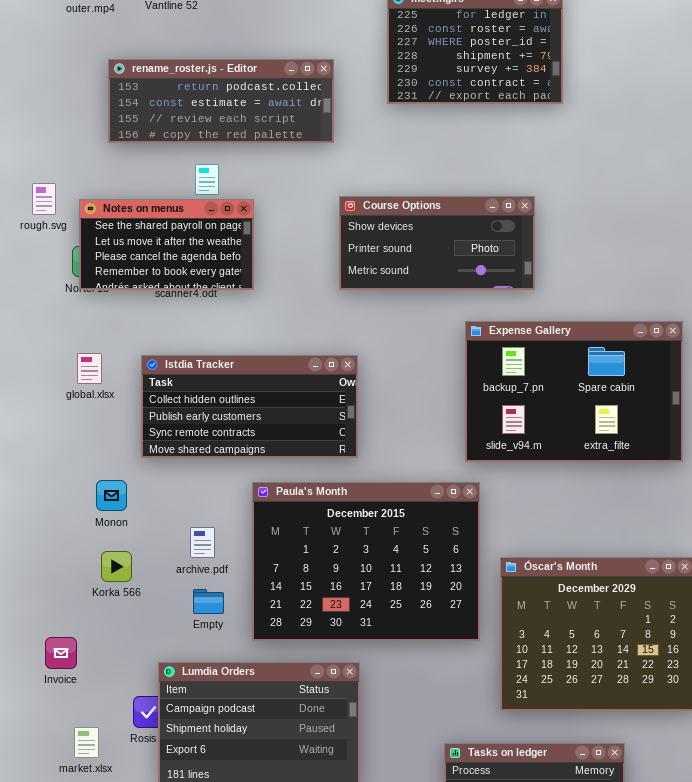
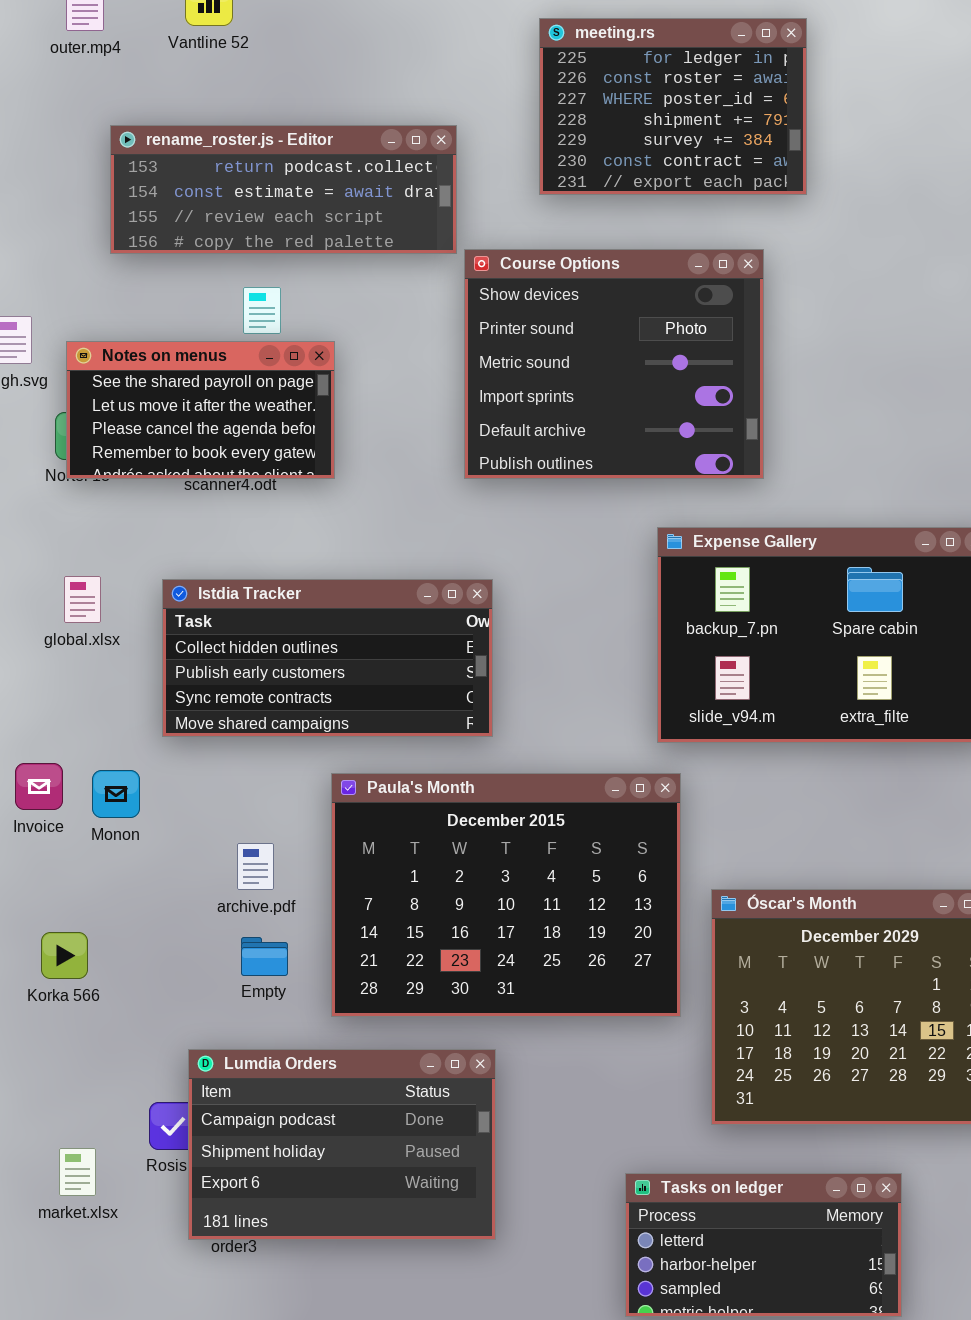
Course Options: [339,196,535,290] -> [464,249,764,479], resized
Korka 566: [101,551,132,582] -> [41,932,88,979], moved
Invoice: [45,637,77,669] -> [15,763,63,810], moved

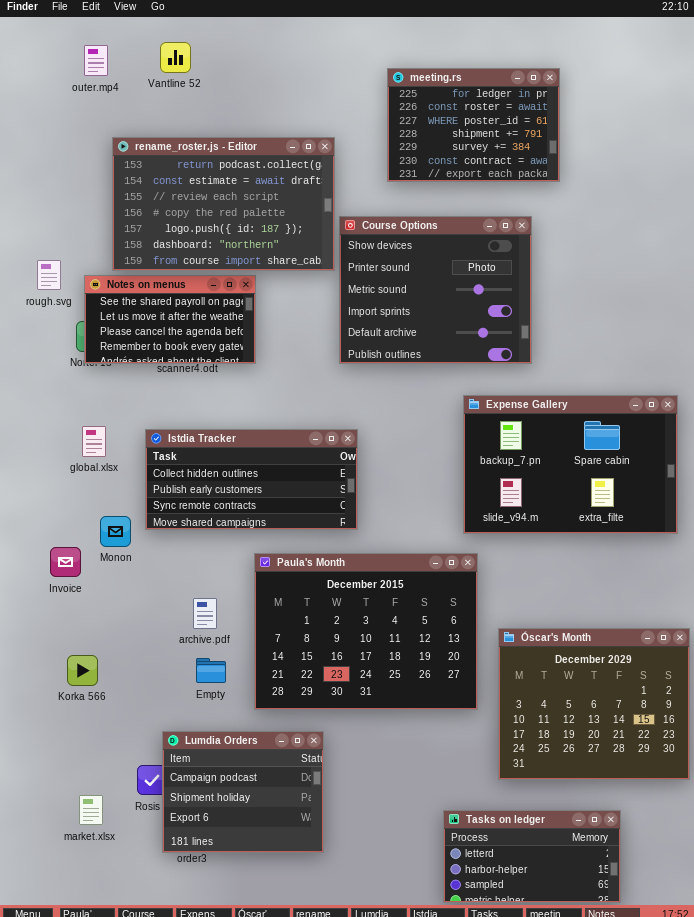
rename_roster.js - Editor: [110,125,457,254] -> [112,137,335,271], resized
Monon: [92,770,140,818] -> [100,516,131,547], moved
Lumdia Orders: [188,1049,496,1240] -> [162,731,324,853], resized

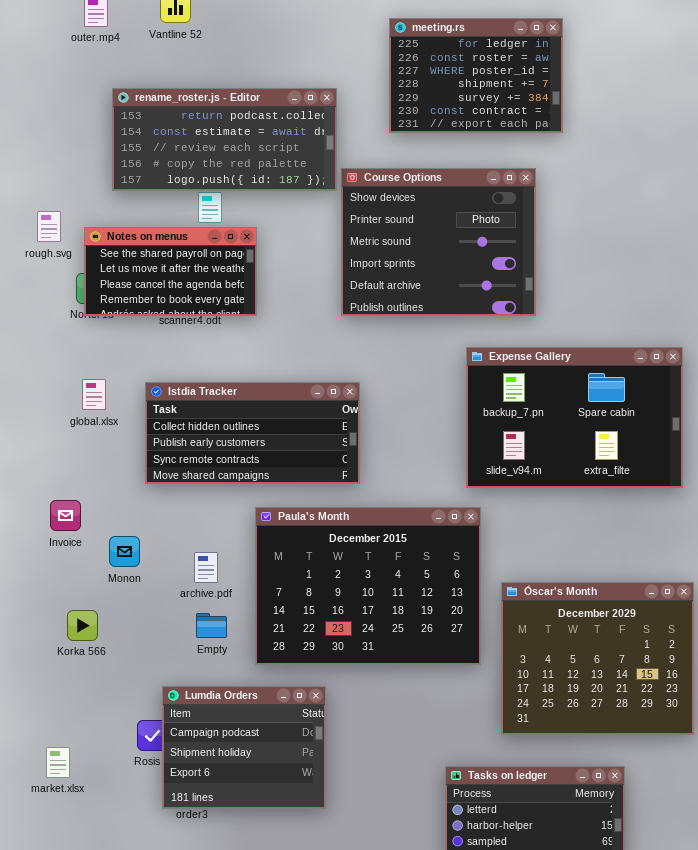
rename_roster.js - Editor: [112,137,335,271] -> [112,88,337,191], resized
Monon: [100,516,131,547] -> [109,536,140,567], moved
market.xlsx: [79,795,103,825] -> [46,747,70,778], moved

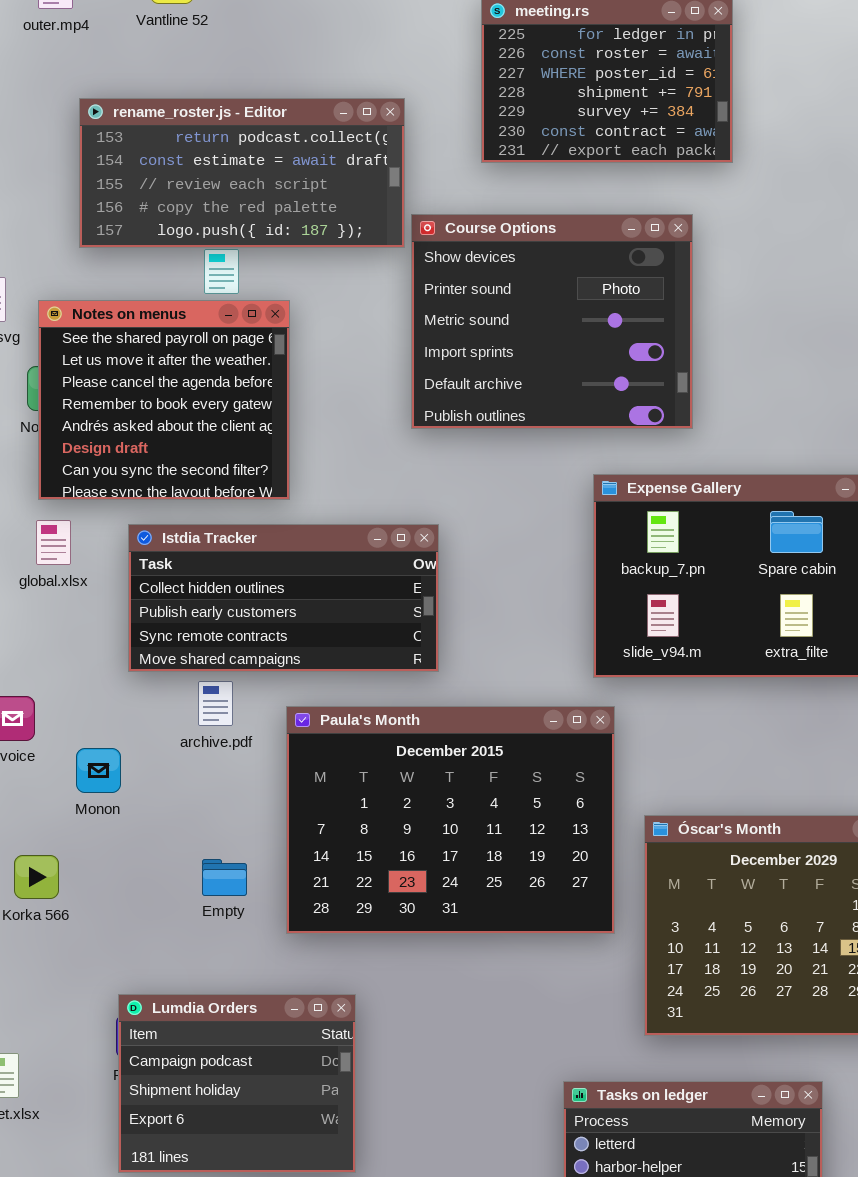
Notes on menus: [84,227,257,316] -> [38,300,290,500], resized
archive.pdf: [194,552,218,583] -> [198,681,233,726], moved
Lumdia Orders: [162,686,326,809] -> [118,994,356,1173], moved

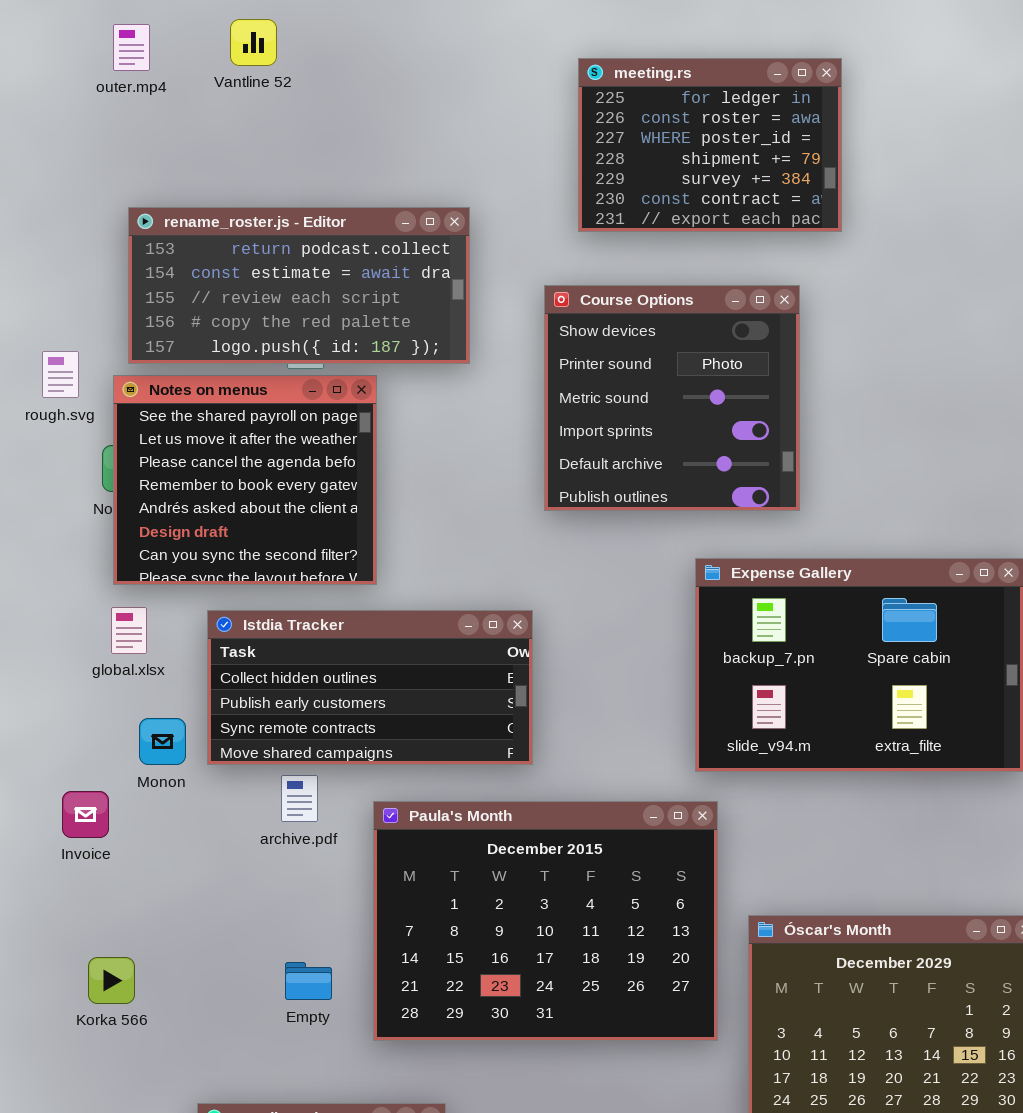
rename_roster.js - Editor: [79,98,405,248] -> [128,207,470,364], moved
Course Options: [411,214,693,429] -> [544,285,800,511], resized
Monon: [76,748,121,793] -> [139,718,186,765], moved

